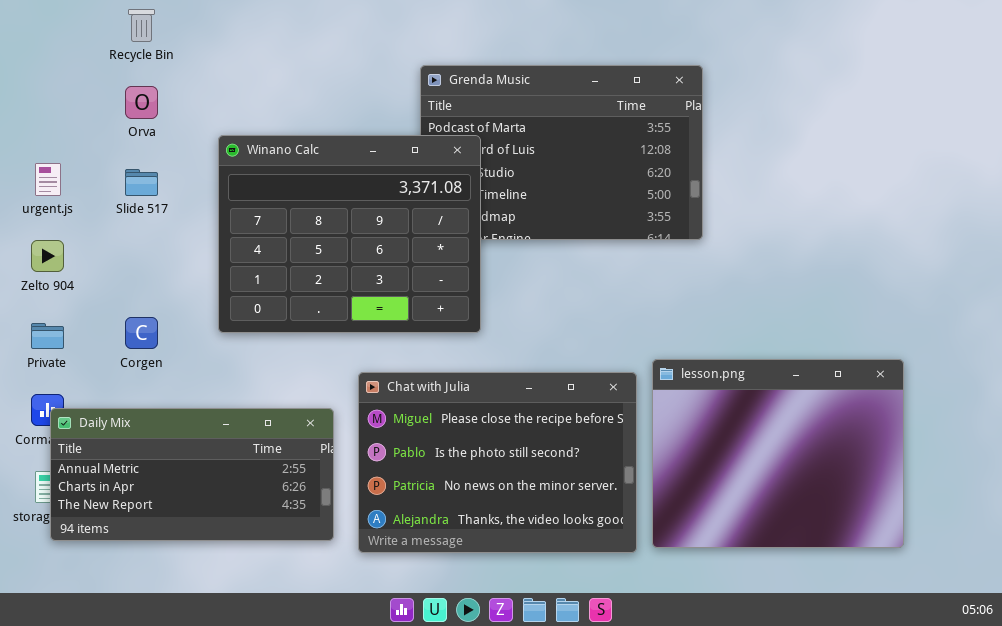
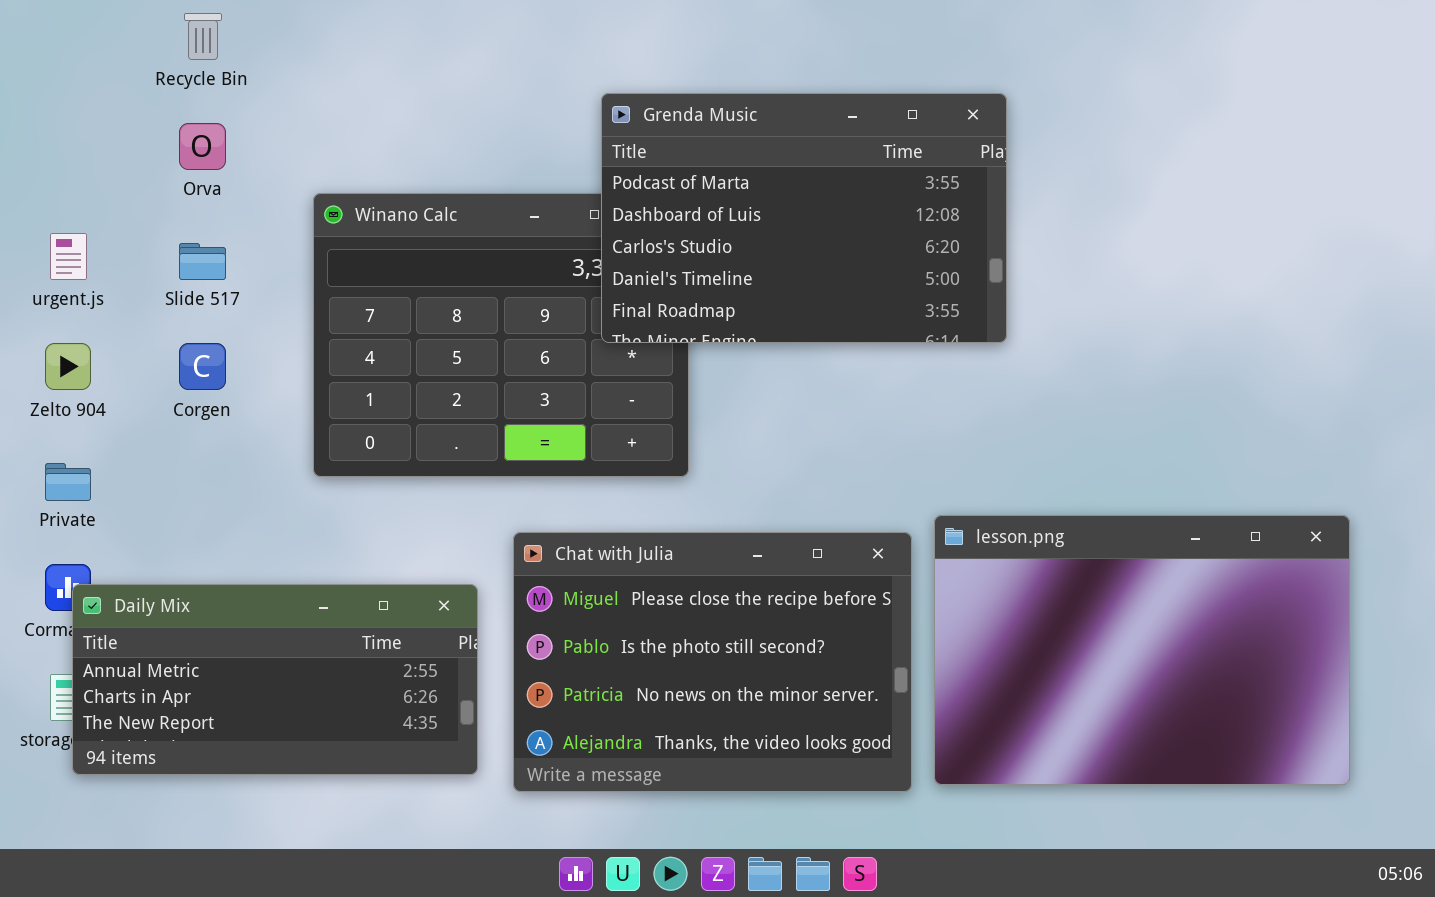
Grenda Music: [420,65,703,240] -> [601,93,1007,343], raised
Corgen: [125,317,158,349] -> [179,343,226,390], moved
lesson.png: [652,359,904,548] -> [934,515,1350,785], resized

